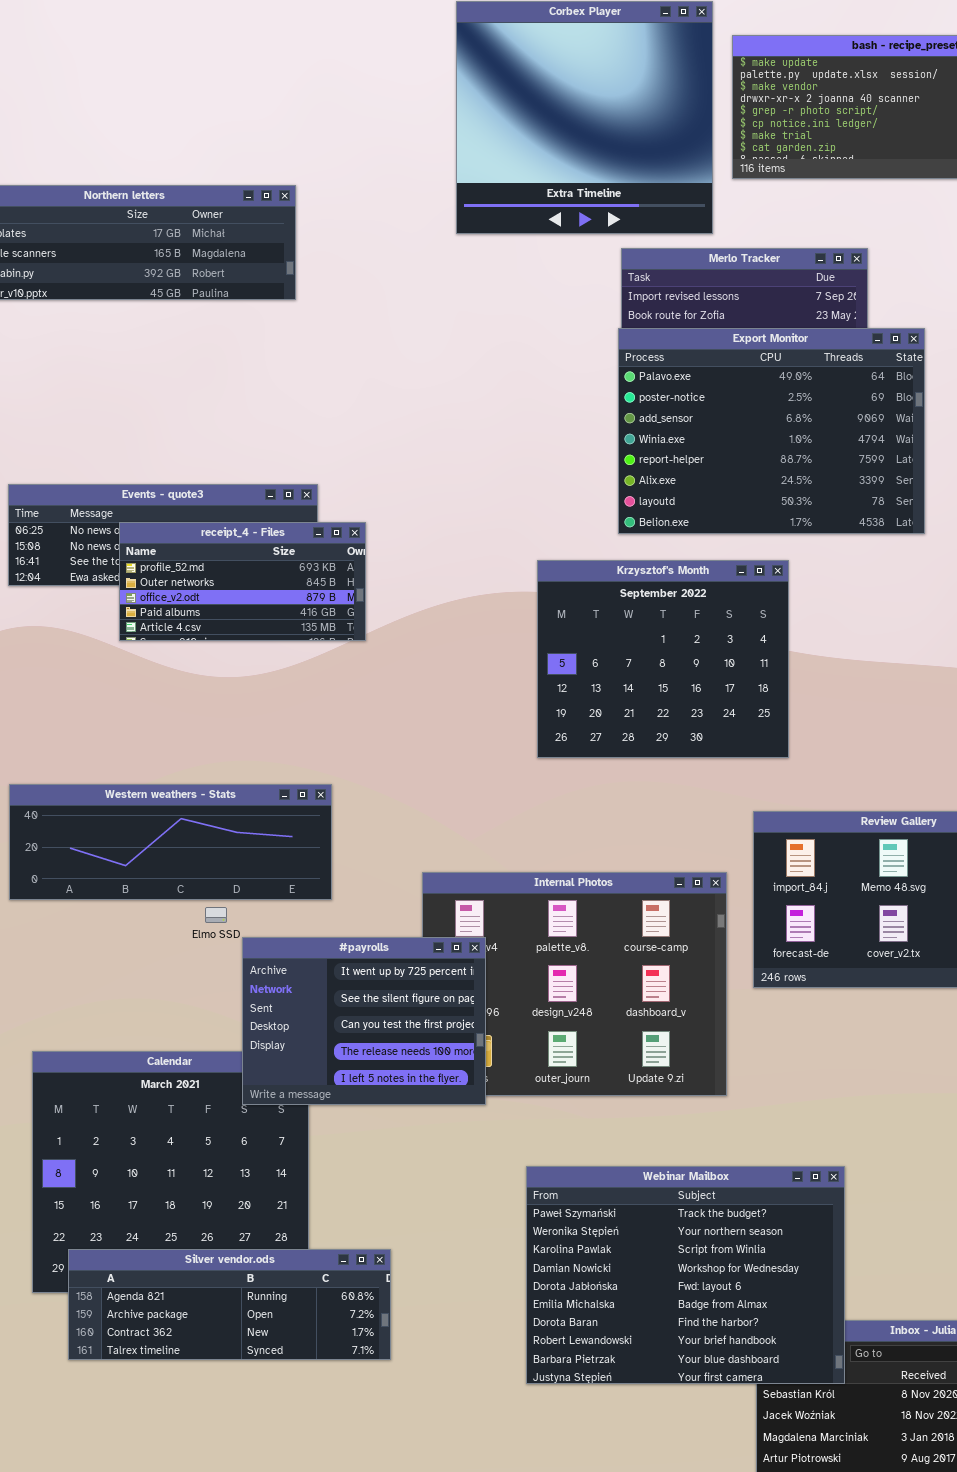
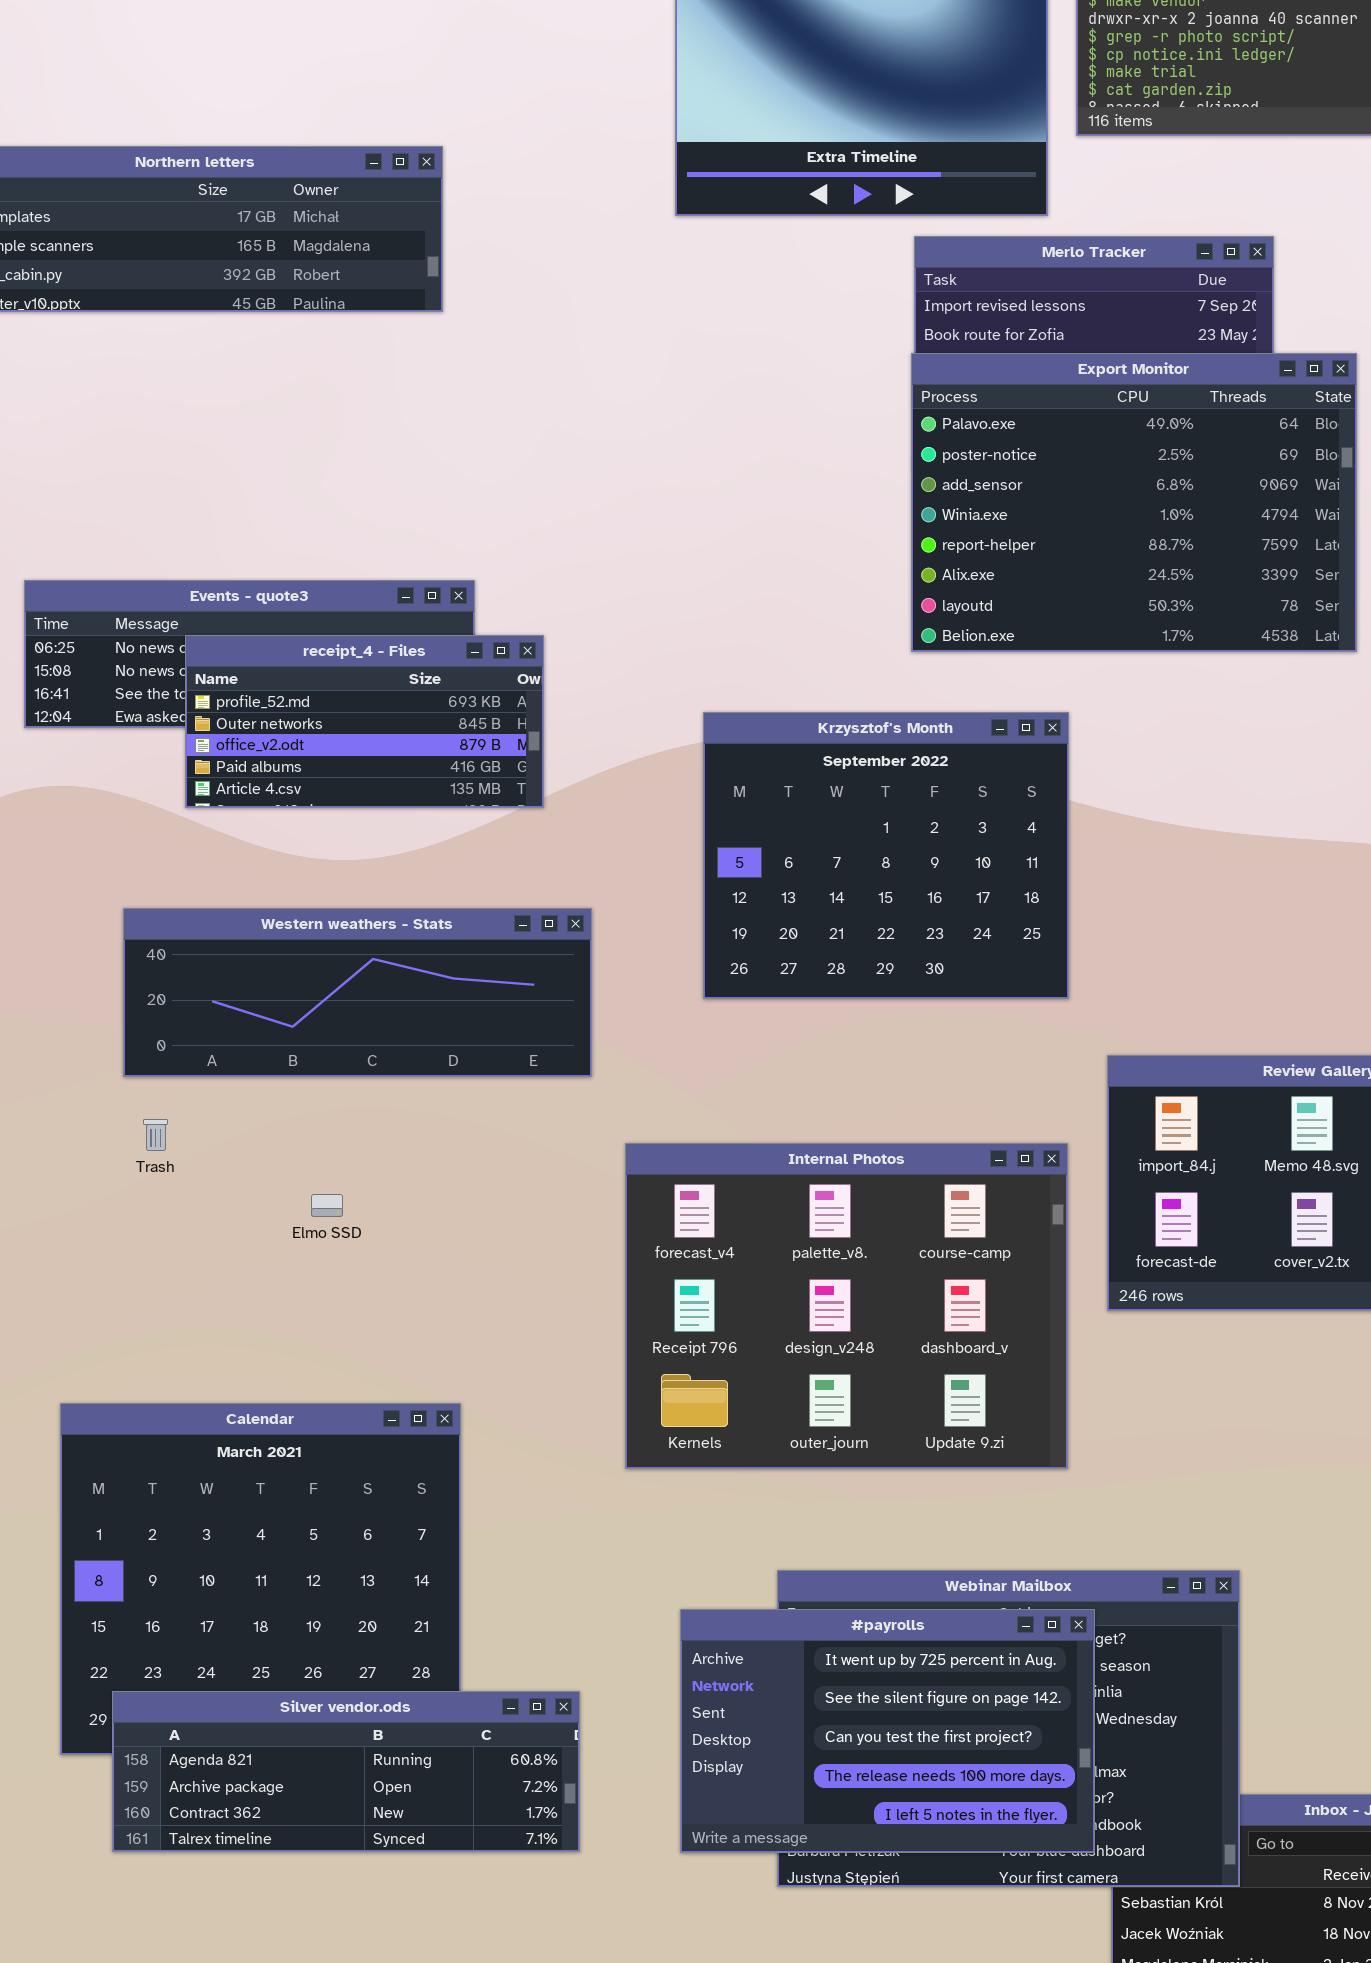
Krzysztof's Month: [537,560,789,758] -> [703,712,1069,999], moved
Western weathers - Stats: [9,784,332,900] -> [123,908,592,1077], moved
#payrolls: [242,937,486,1105] -> [680,1609,1095,1853], moved, resized

